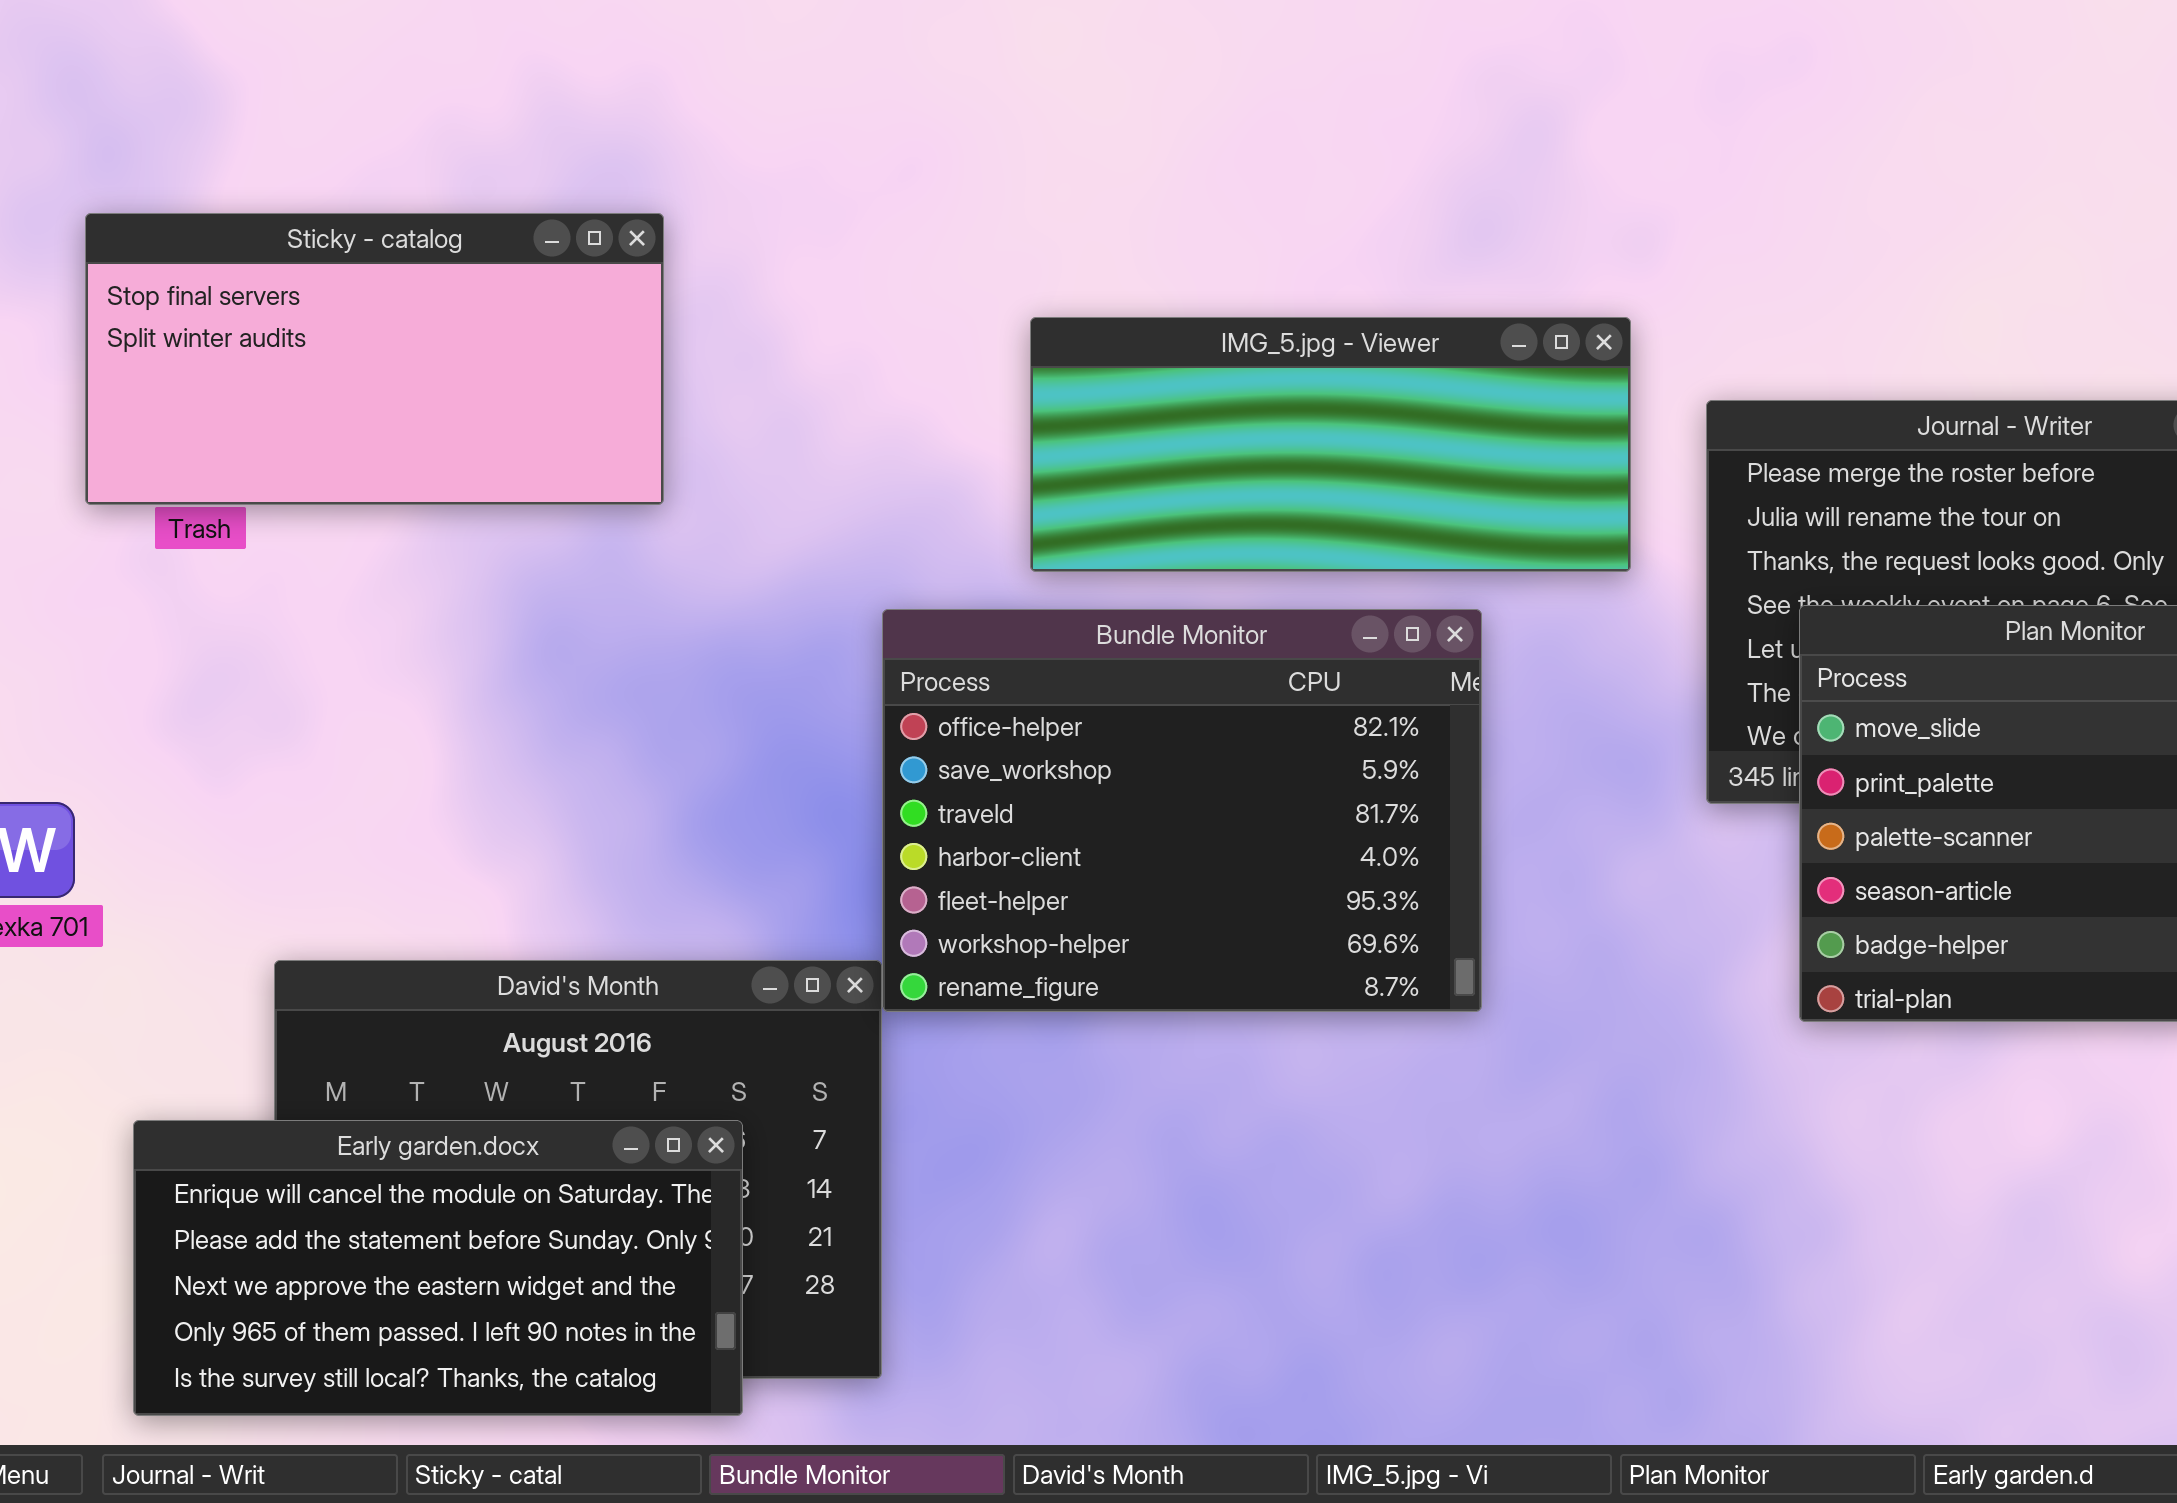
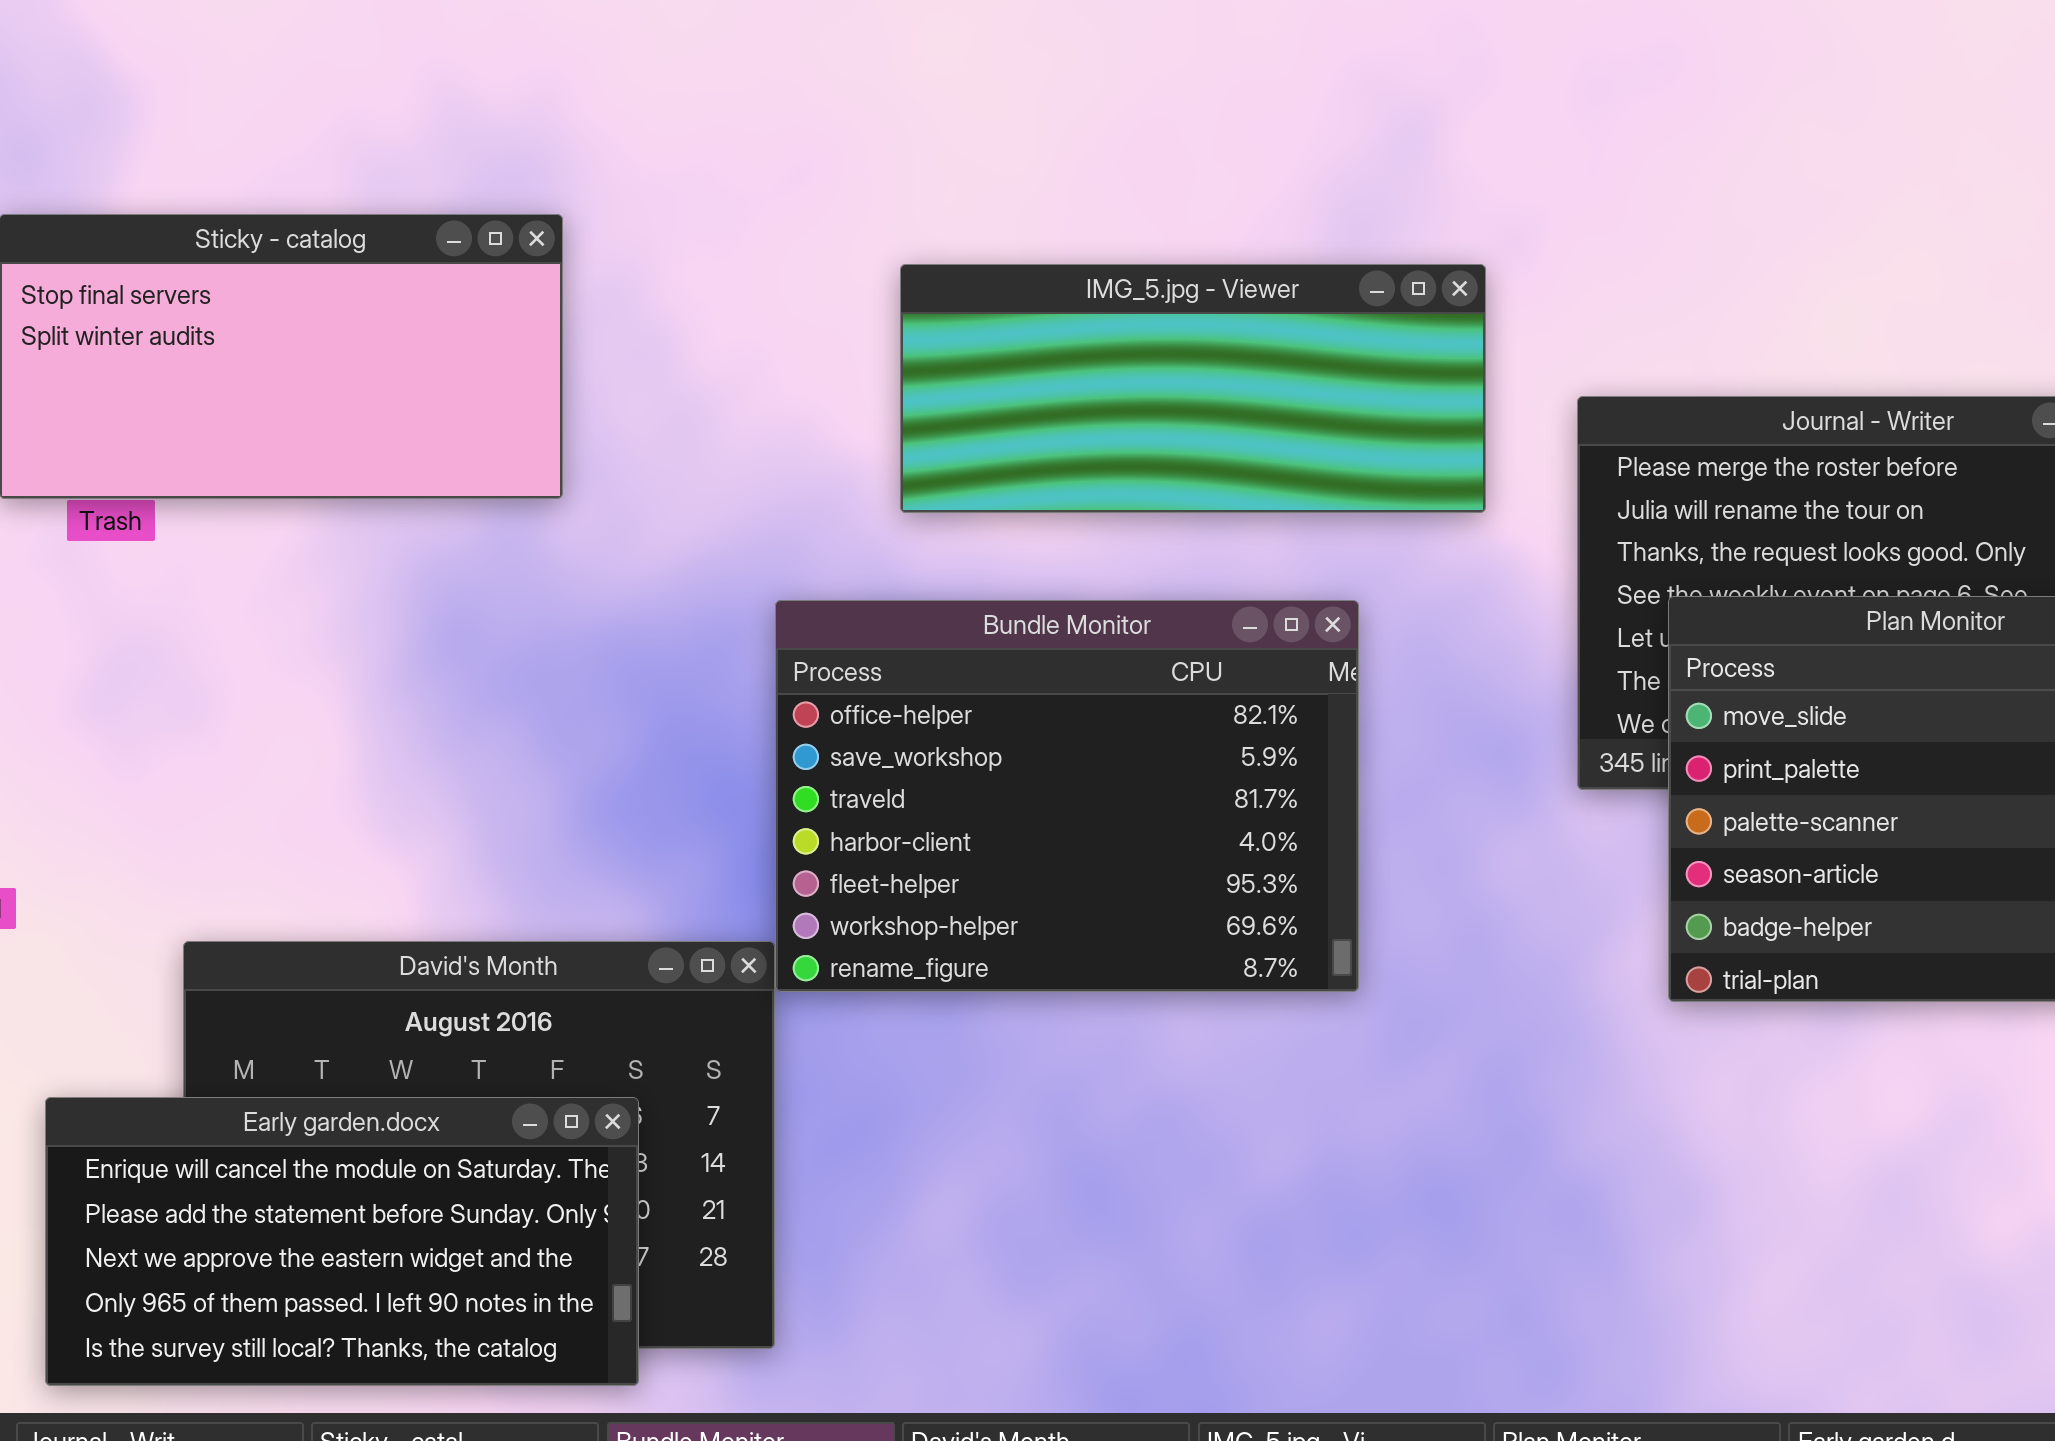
IMG_5.jpg - Viewer: [1030,317,1631,572] -> [900,264,1486,513], moved

